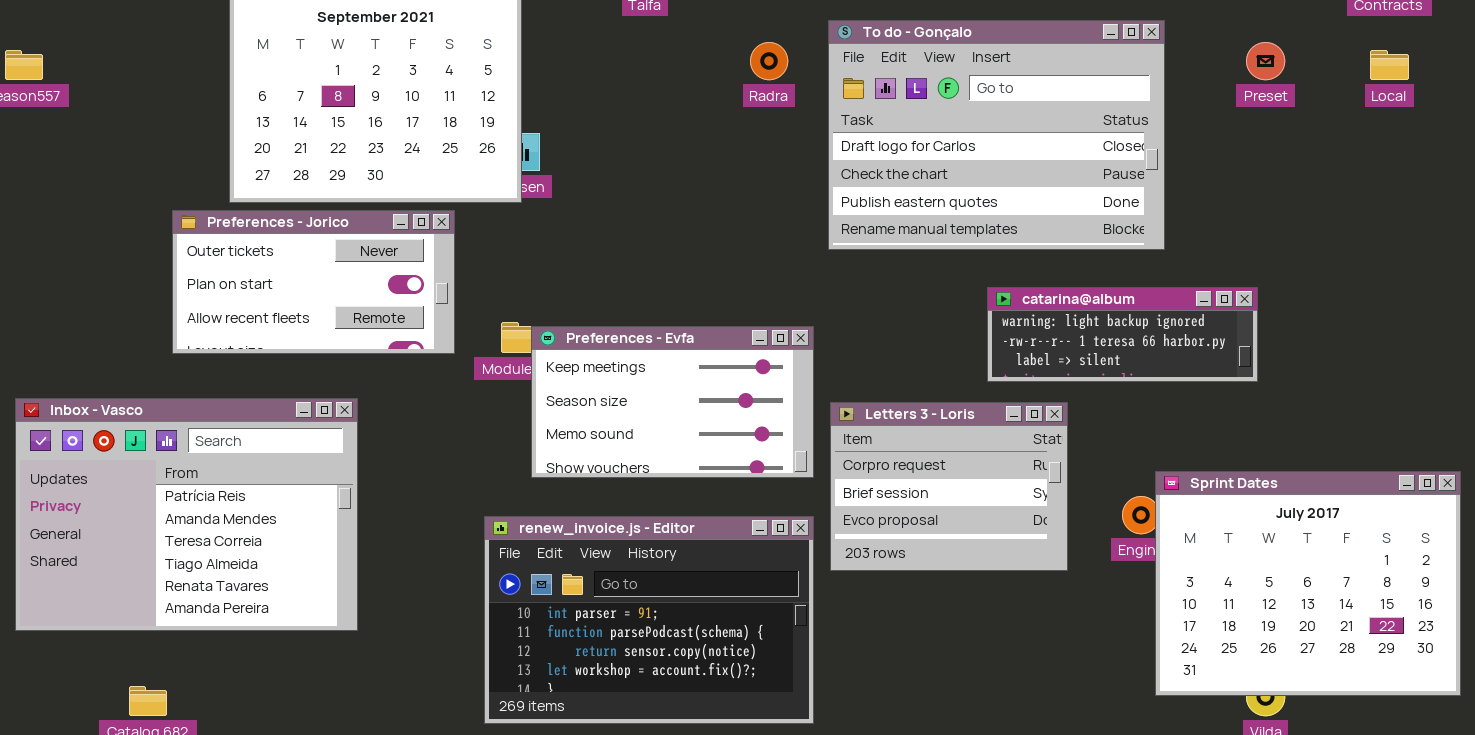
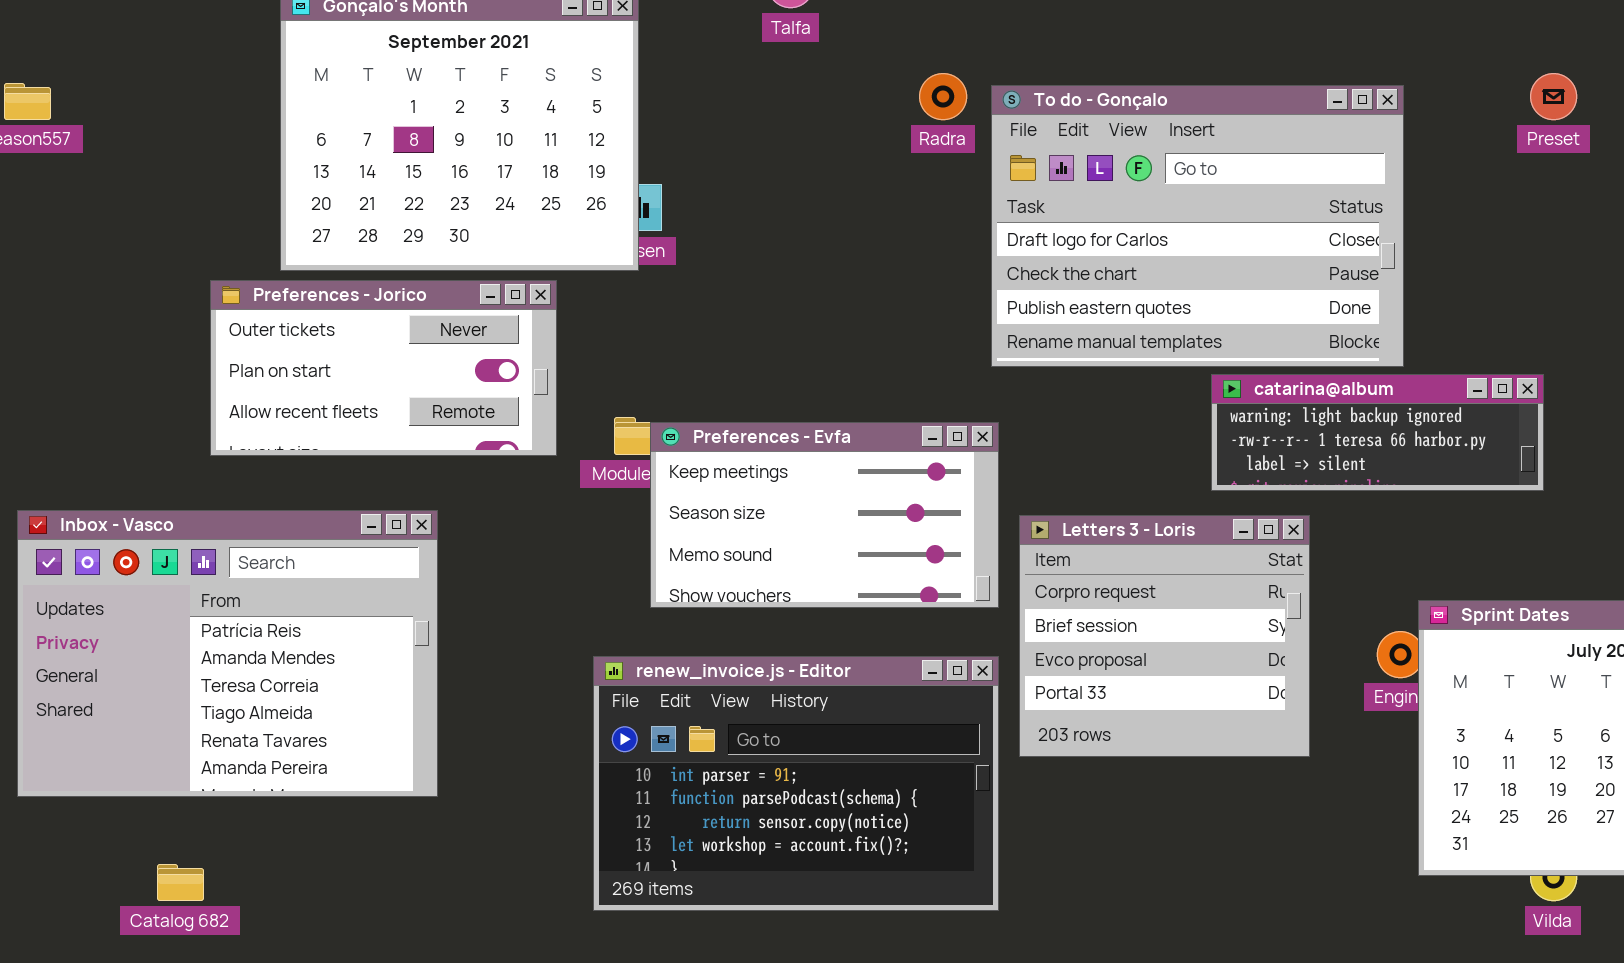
To do - Gonçalo: [828,20,1165,250] -> [991,85,1404,367], moved
Letters 3 - Loris: [830,402,1068,571] -> [1019,515,1310,757], resized

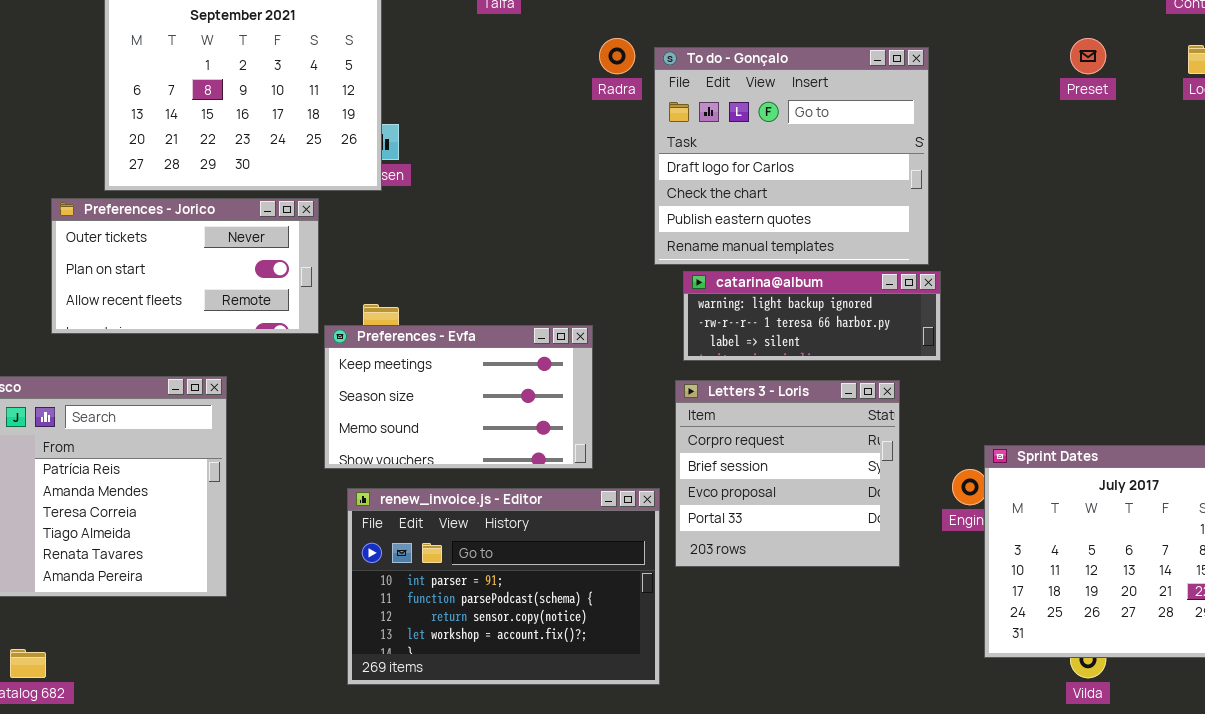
To do - Gonçalo: [991,85,1404,367] -> [654,47,929,265], resized
catarina@album: [1211,374,1544,491] -> [683,271,941,361], moved
Preferences - Evfa: [650,422,999,608] -> [324,325,593,469], moved

